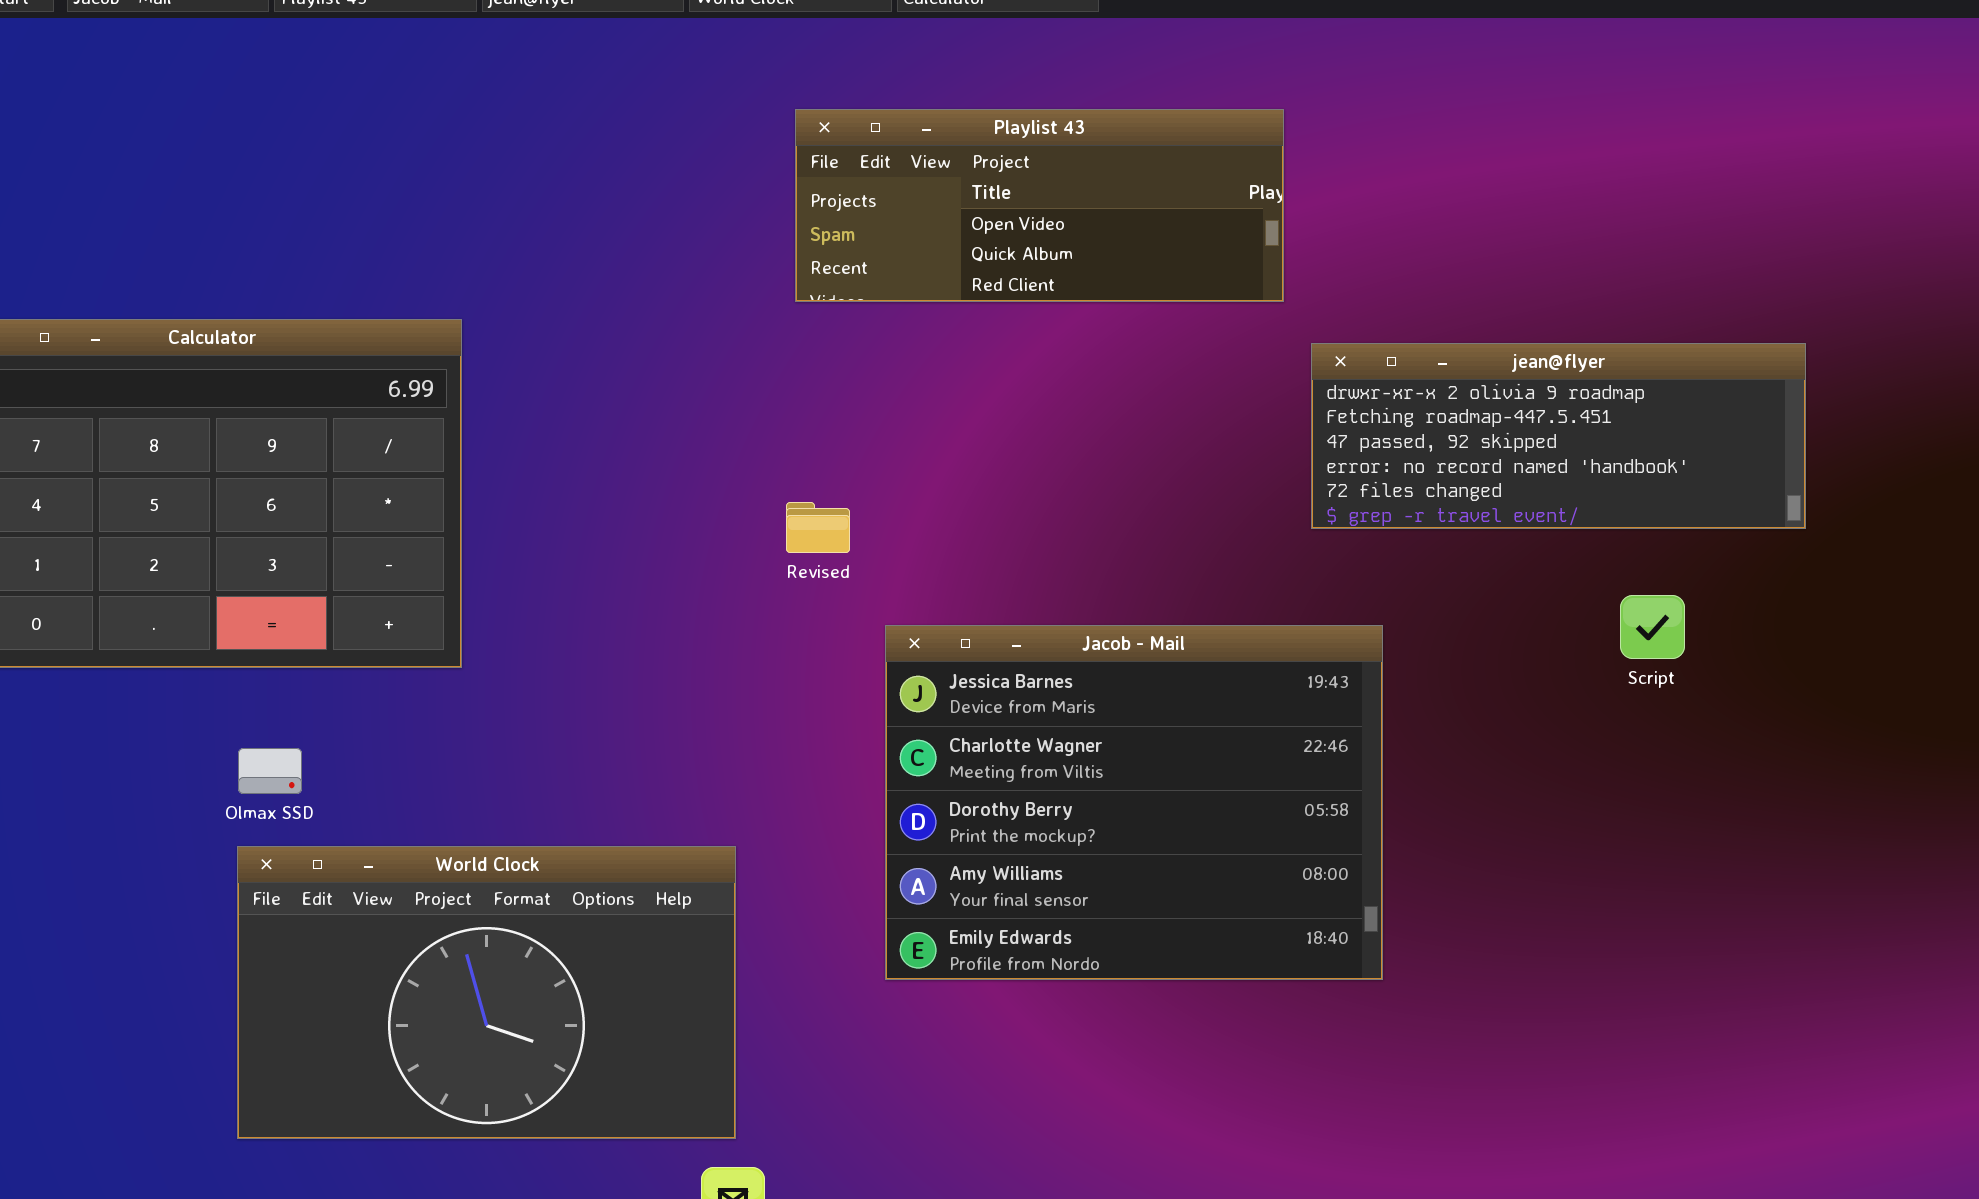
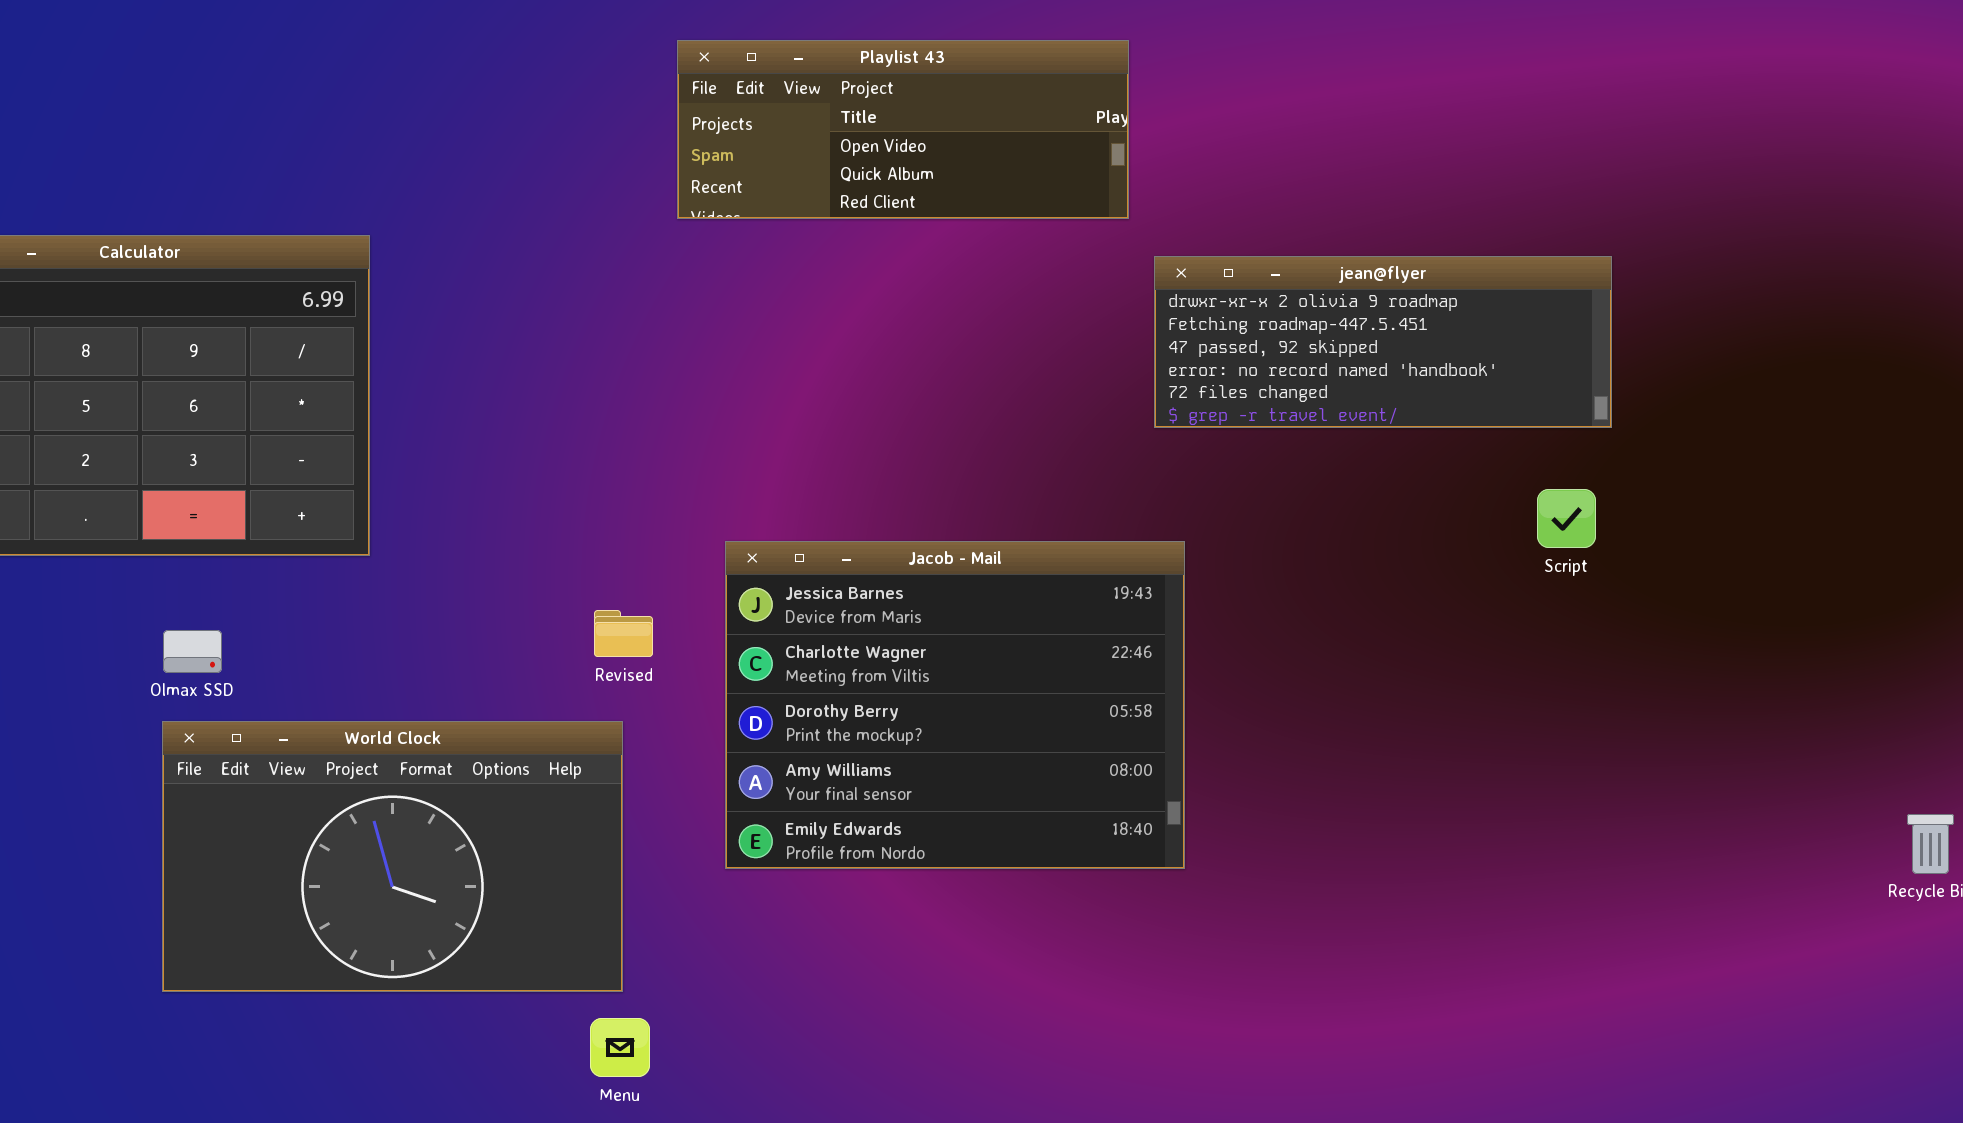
Revised: [786,502,850,553] -> [594,610,653,657], moved
Script: [1620,595,1685,659] -> [1537,489,1596,548], moved
Jacob - Mail: [885,625,1383,980] -> [725,541,1185,869], moved

